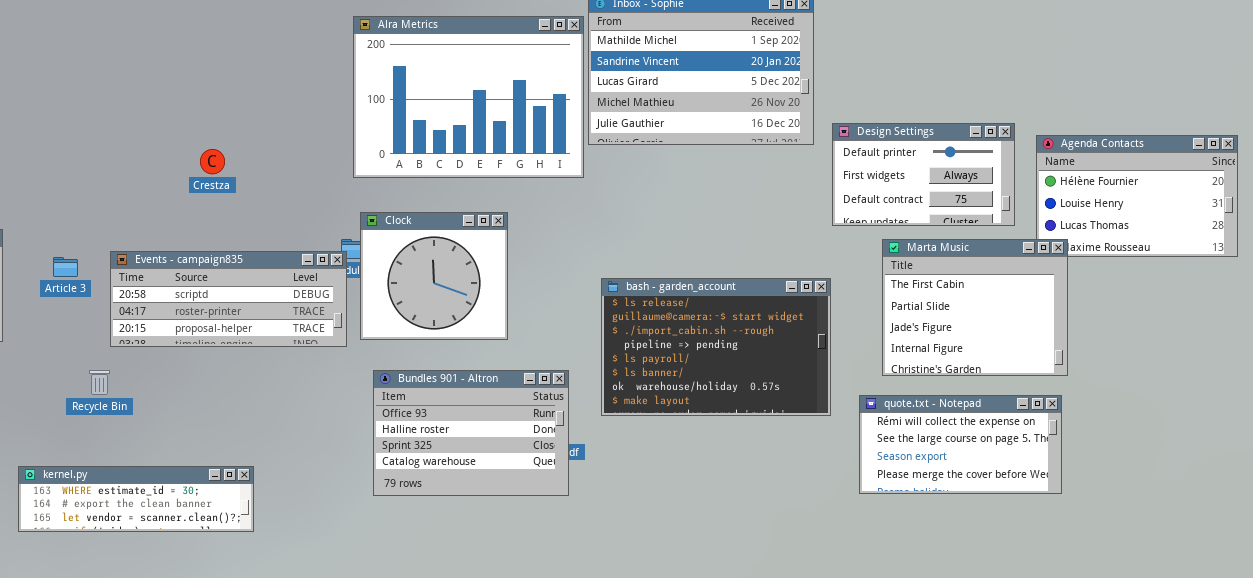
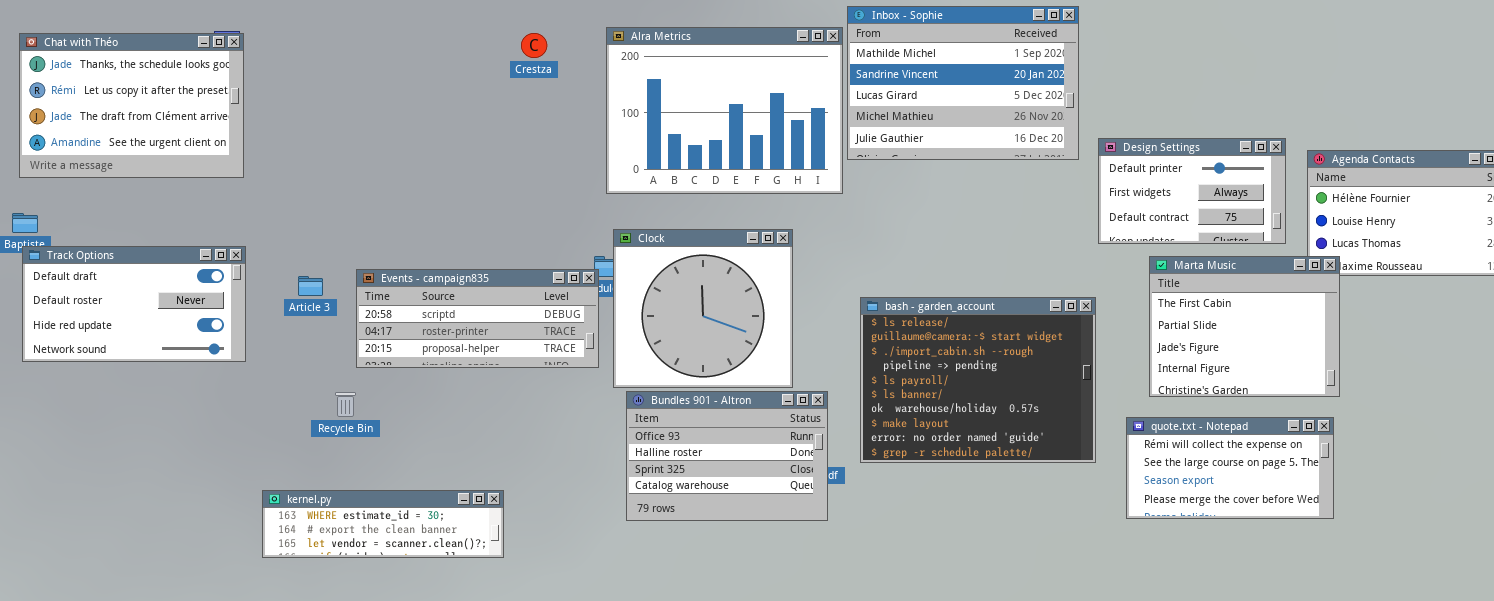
Crestza: [200,149,225,174] -> [521,33,547,58], moved
Clock: [360,212,508,340] -> [613,229,793,388], resized
bash - garden_account: [601,278,831,416] -> [860,297,1096,463], resized

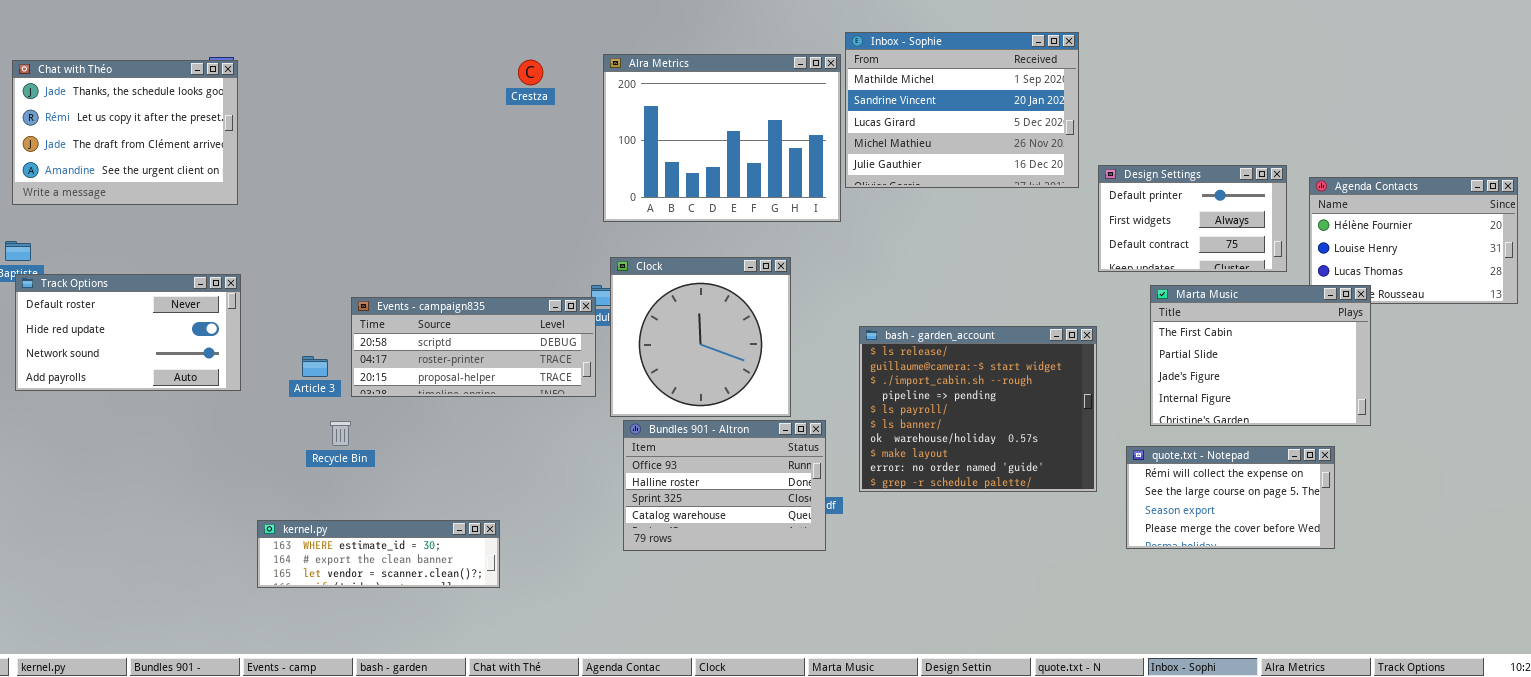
Track Options: [22,246,246,362] -> [15,274,241,391], scrolled down 1 row
Marta Music: [1149,256,1340,397] -> [1150,285,1371,426], resized
Article 3: [298,276,323,296] -> [302,356,328,377], moved

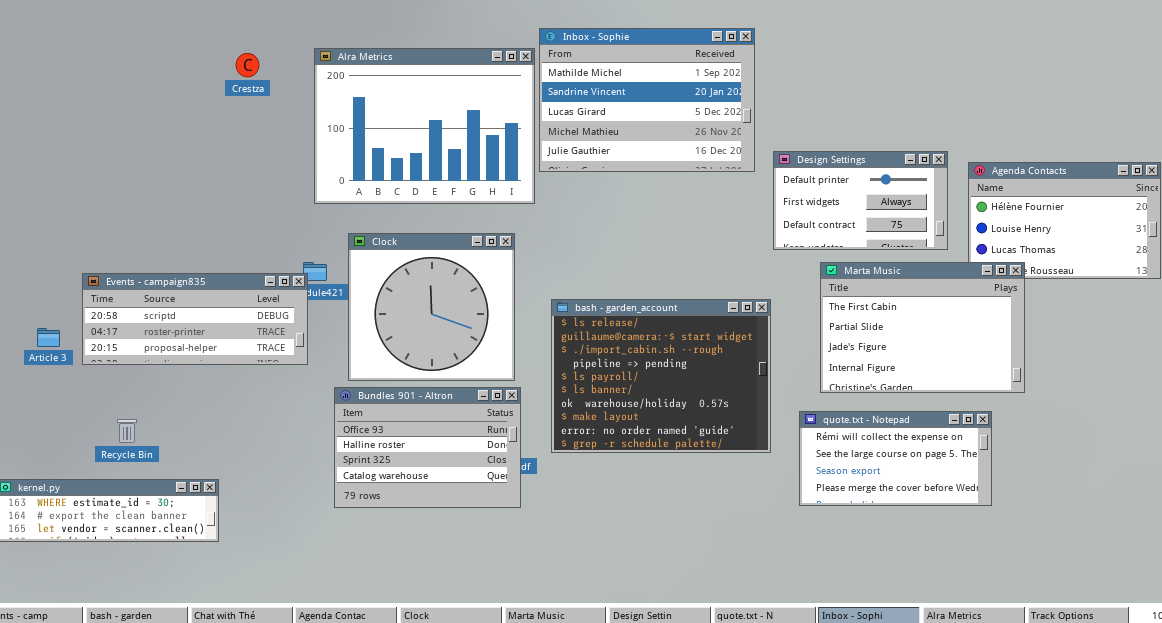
Clock: [610,257,791,417] -> [348,233,515,381], moved
Recycle Bin: [330,421,351,446] -> [117,419,137,443], moved

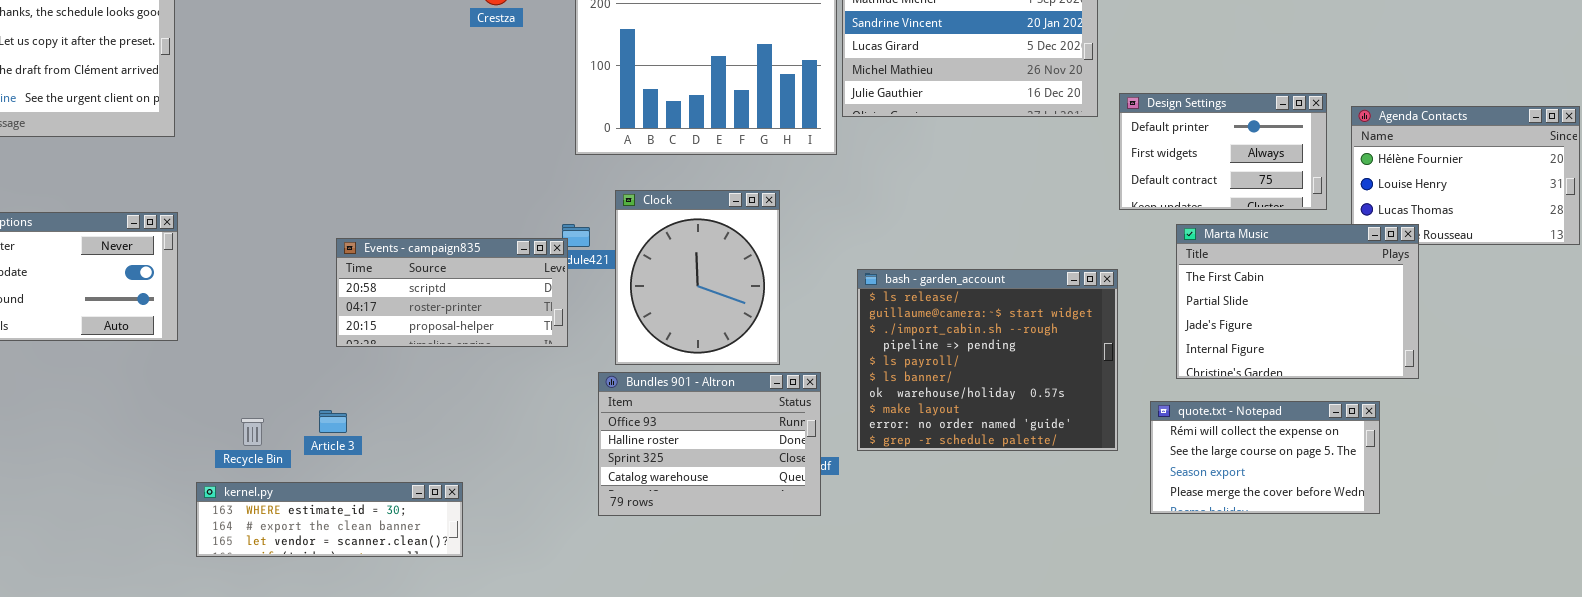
Clock: [348,233,515,381] -> [615,190,780,365], resized
Events - campaign835: [82,273,308,365] -> [336,238,568,347], resized
Article 3: [37,328,60,347] -> [319,410,347,433], moved
Recycle Bin: [117,419,137,443] -> [241,418,264,446], moved

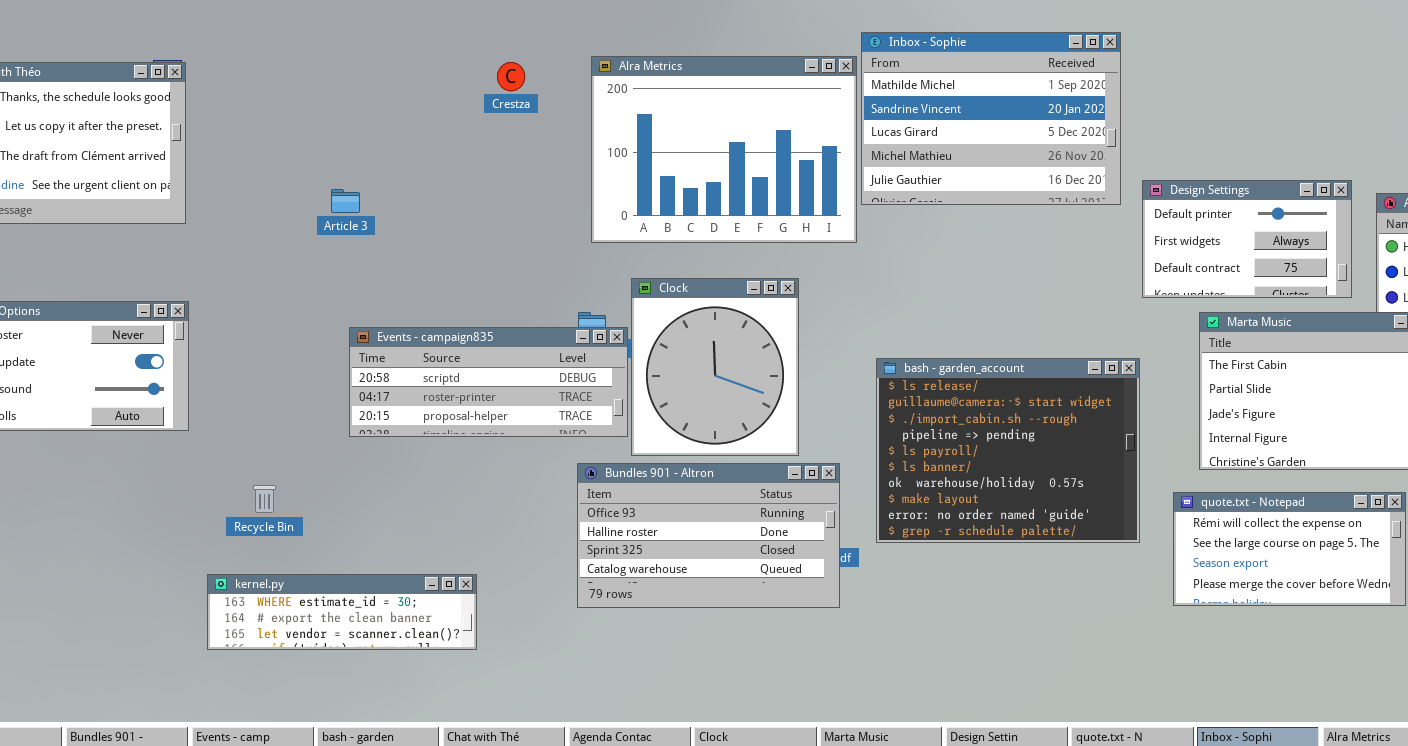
Events - campaign835: [336,238,568,347] -> [349,327,628,437], resized
Bundles 901 - Altron: [598,372,821,516] -> [577,463,840,608], resized
Article 3: [319,410,347,433] -> [331,189,360,213], moved
Recycle Bin: [241,418,264,446] -> [253,485,276,513], moved

